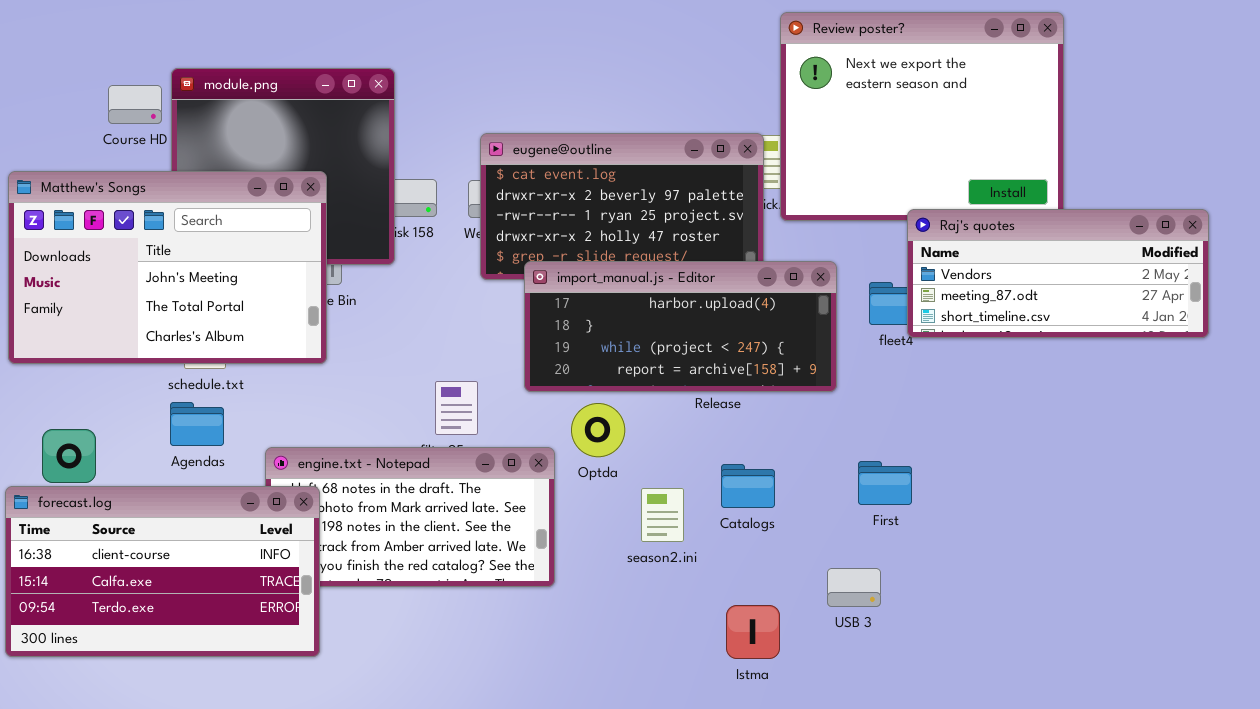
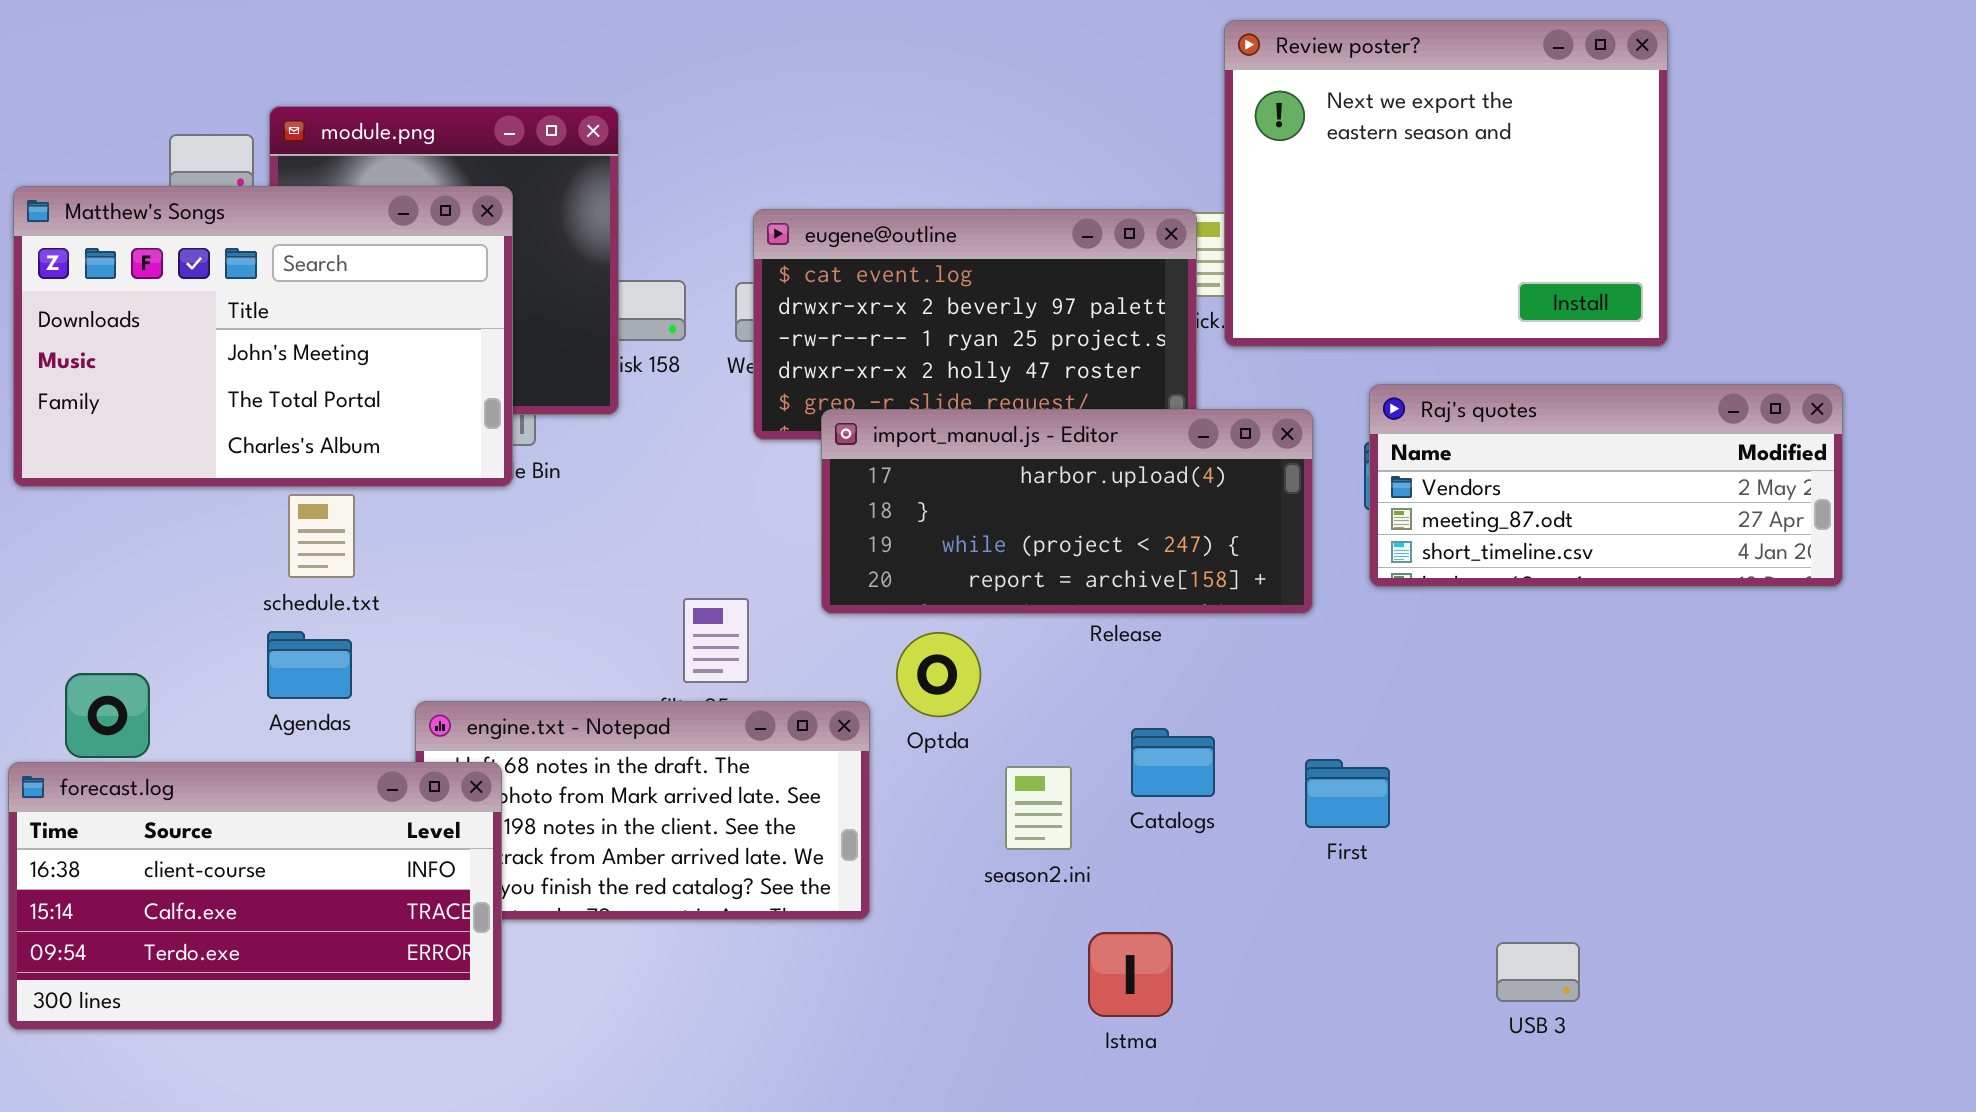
Matthew's Songs: [8,171,327,364] -> [13,186,513,487], moved
Raj's quotes: [907,209,1209,338] -> [1369,384,1843,587], moved
First: [858,461,912,505] -> [1305,759,1390,828], moved
USB 3: [827,568,881,607] -> [1496,942,1580,1002], moved
Istma: [726,605,780,659] -> [1088,932,1173,1017], moved

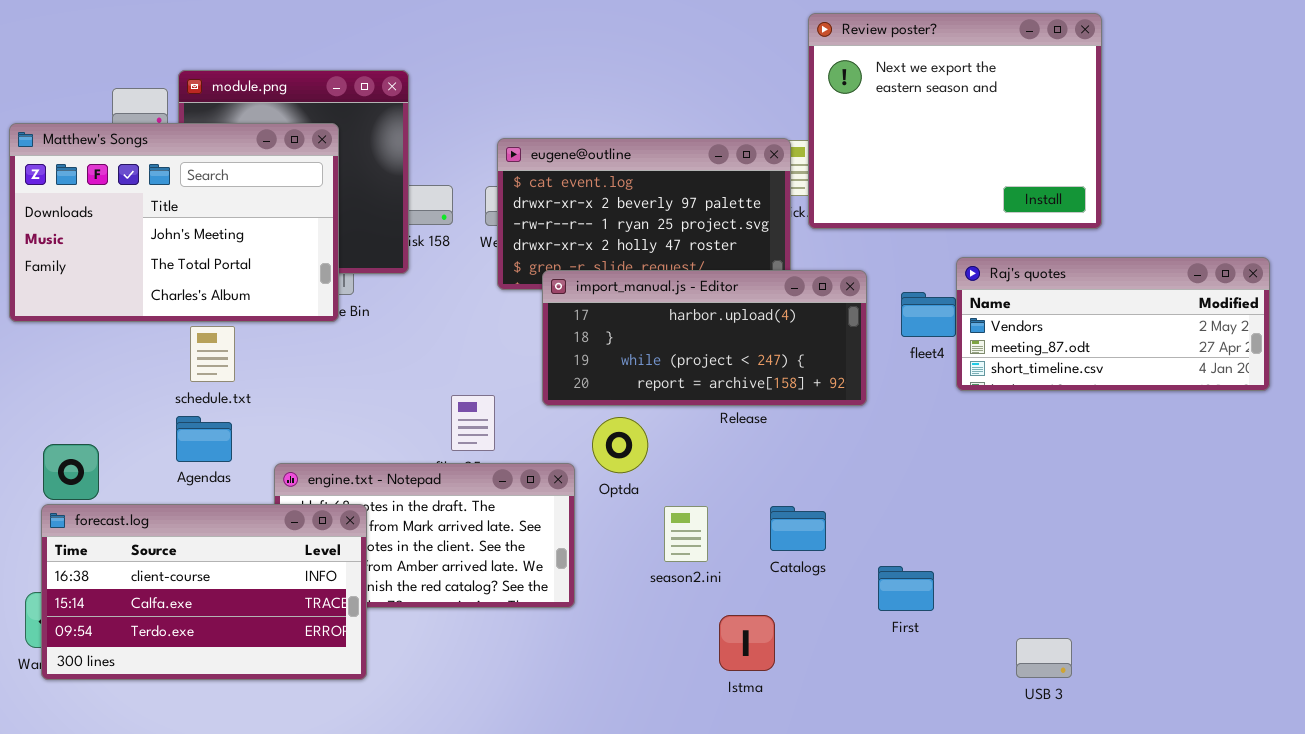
Raj's quotes: [1369,384,1843,587] -> [956,257,1270,391], moved
Catalogs: [1131,728,1215,797] -> [770,506,826,551], moved
First: [1305,759,1390,828] -> [878,566,934,611], moved
forecast.log: [8,762,502,1030] -> [41,504,367,680], moved
USB 3: [1496,942,1580,1002] -> [1016,638,1072,678], moved

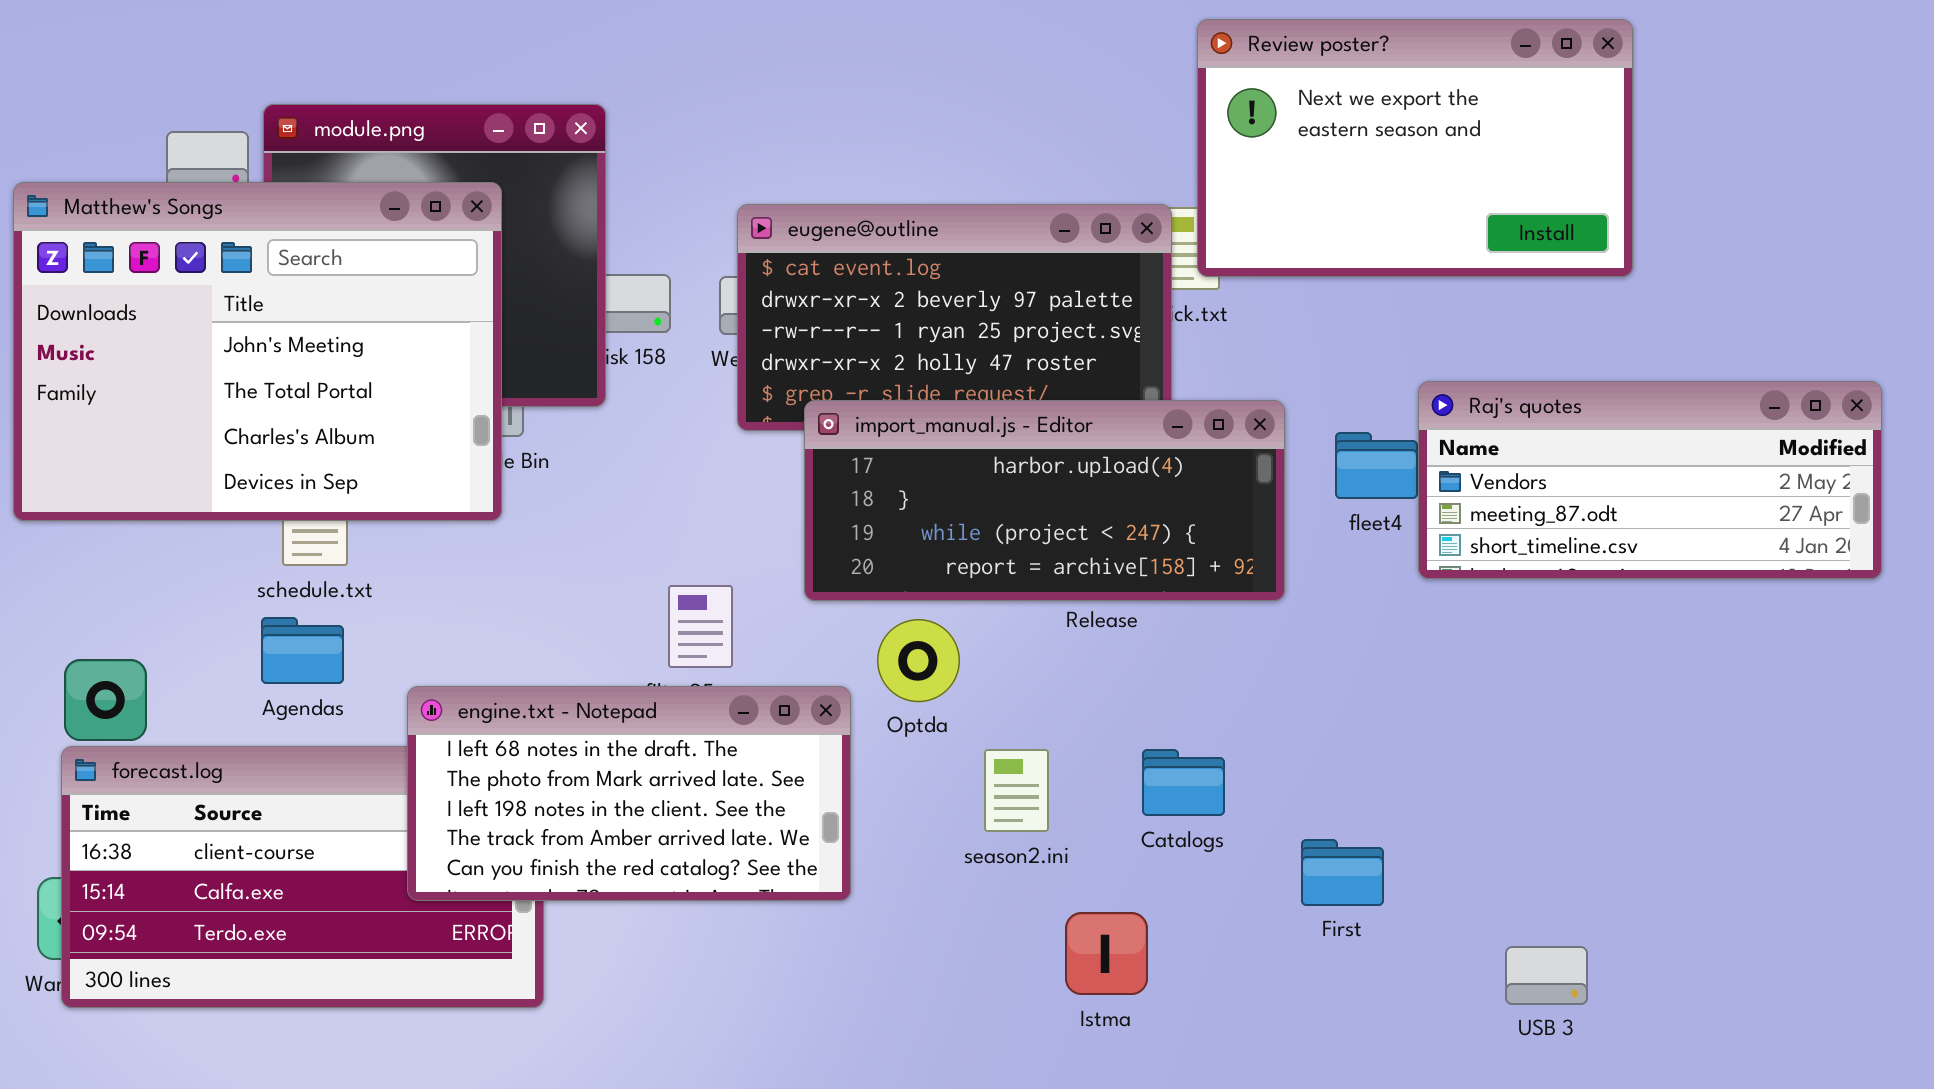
Review poster?: [808,13,1102,229] -> [1197,19,1633,277], resized
Matthew's Songs: [9,123,339,322] -> [13,182,502,521], resized
engine.txt - Notepad: [274,463,575,608] -> [407,686,851,901], raised

